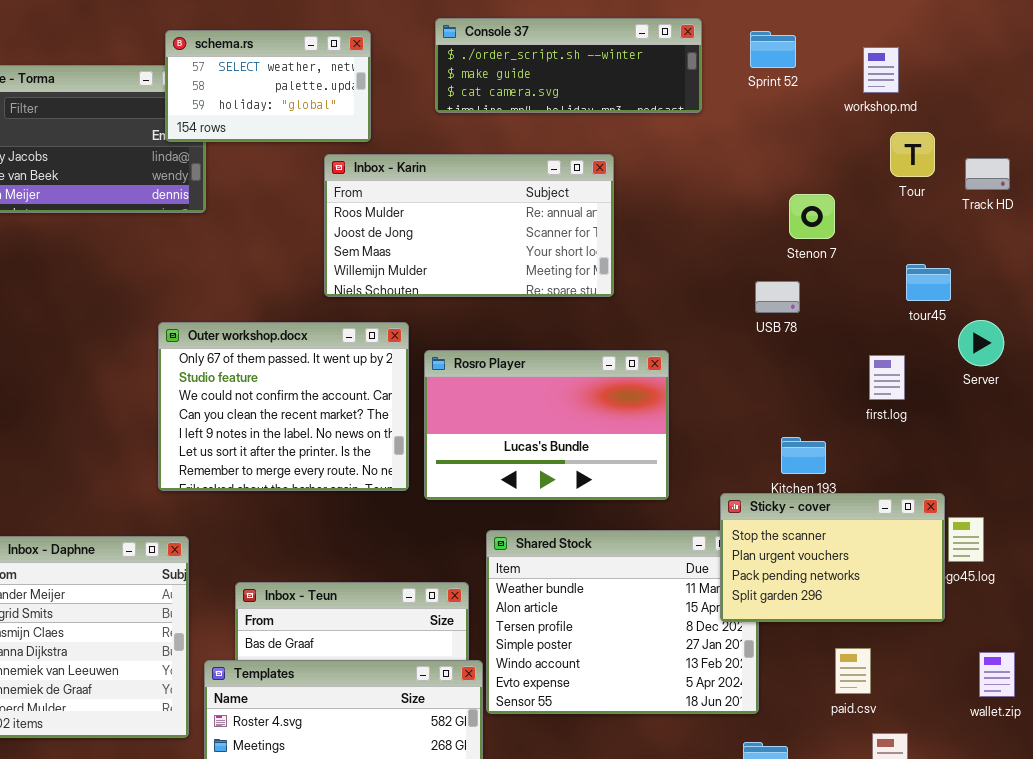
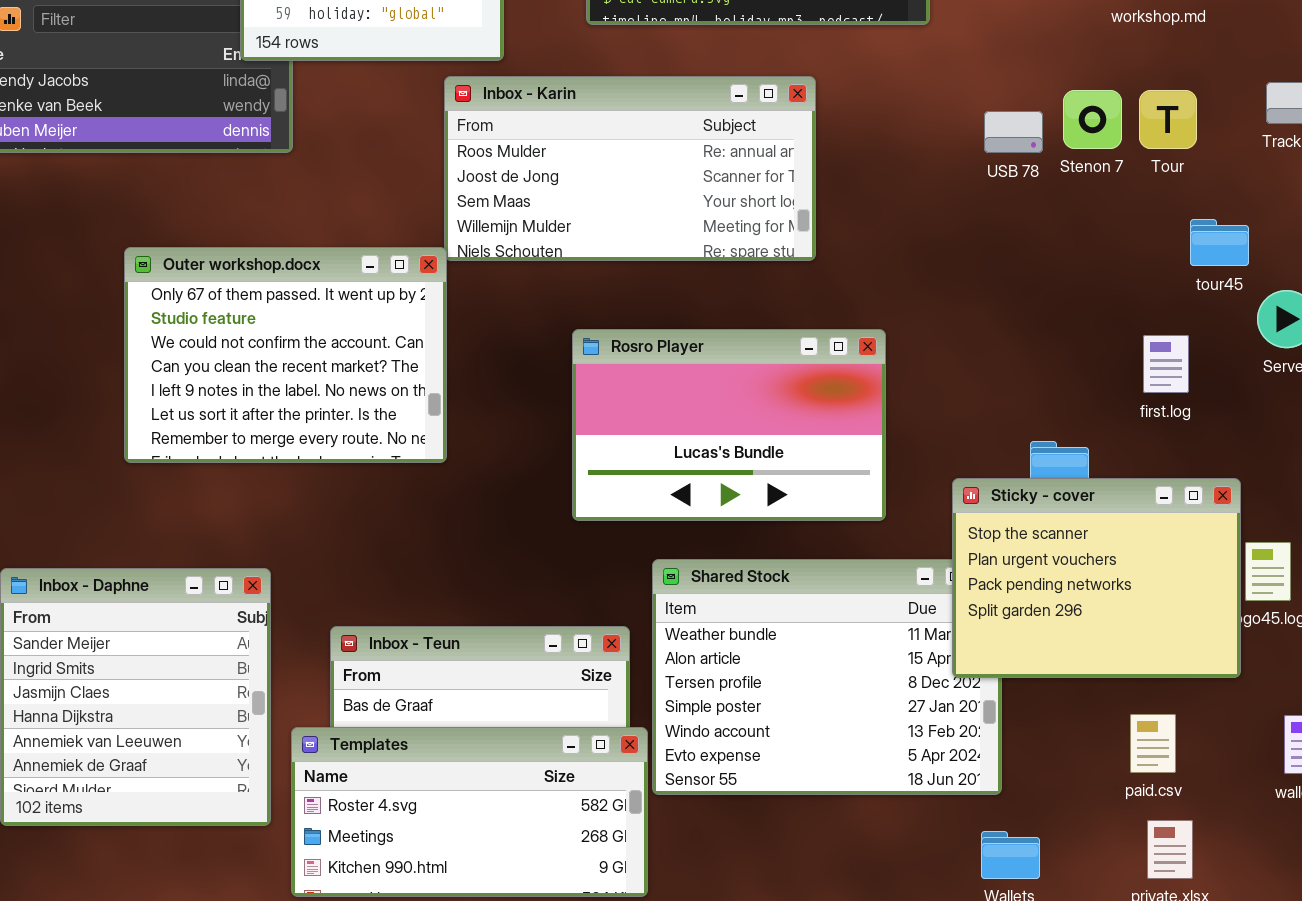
Tour: [890,132,935,177] -> [1139,90,1197,149], moved
Stenon 7: [789,194,835,239] -> [1063,90,1122,149], moved
USB 78: [755,281,800,313] -> [984,111,1043,153], moved
Outer workshop.docx: [158,322,409,491] -> [124,247,447,463], moved
Sticky - cover: [720,493,945,622] -> [952,478,1241,678], resized
paid.csv: [835,648,871,694] -> [1130,714,1176,773], moved

